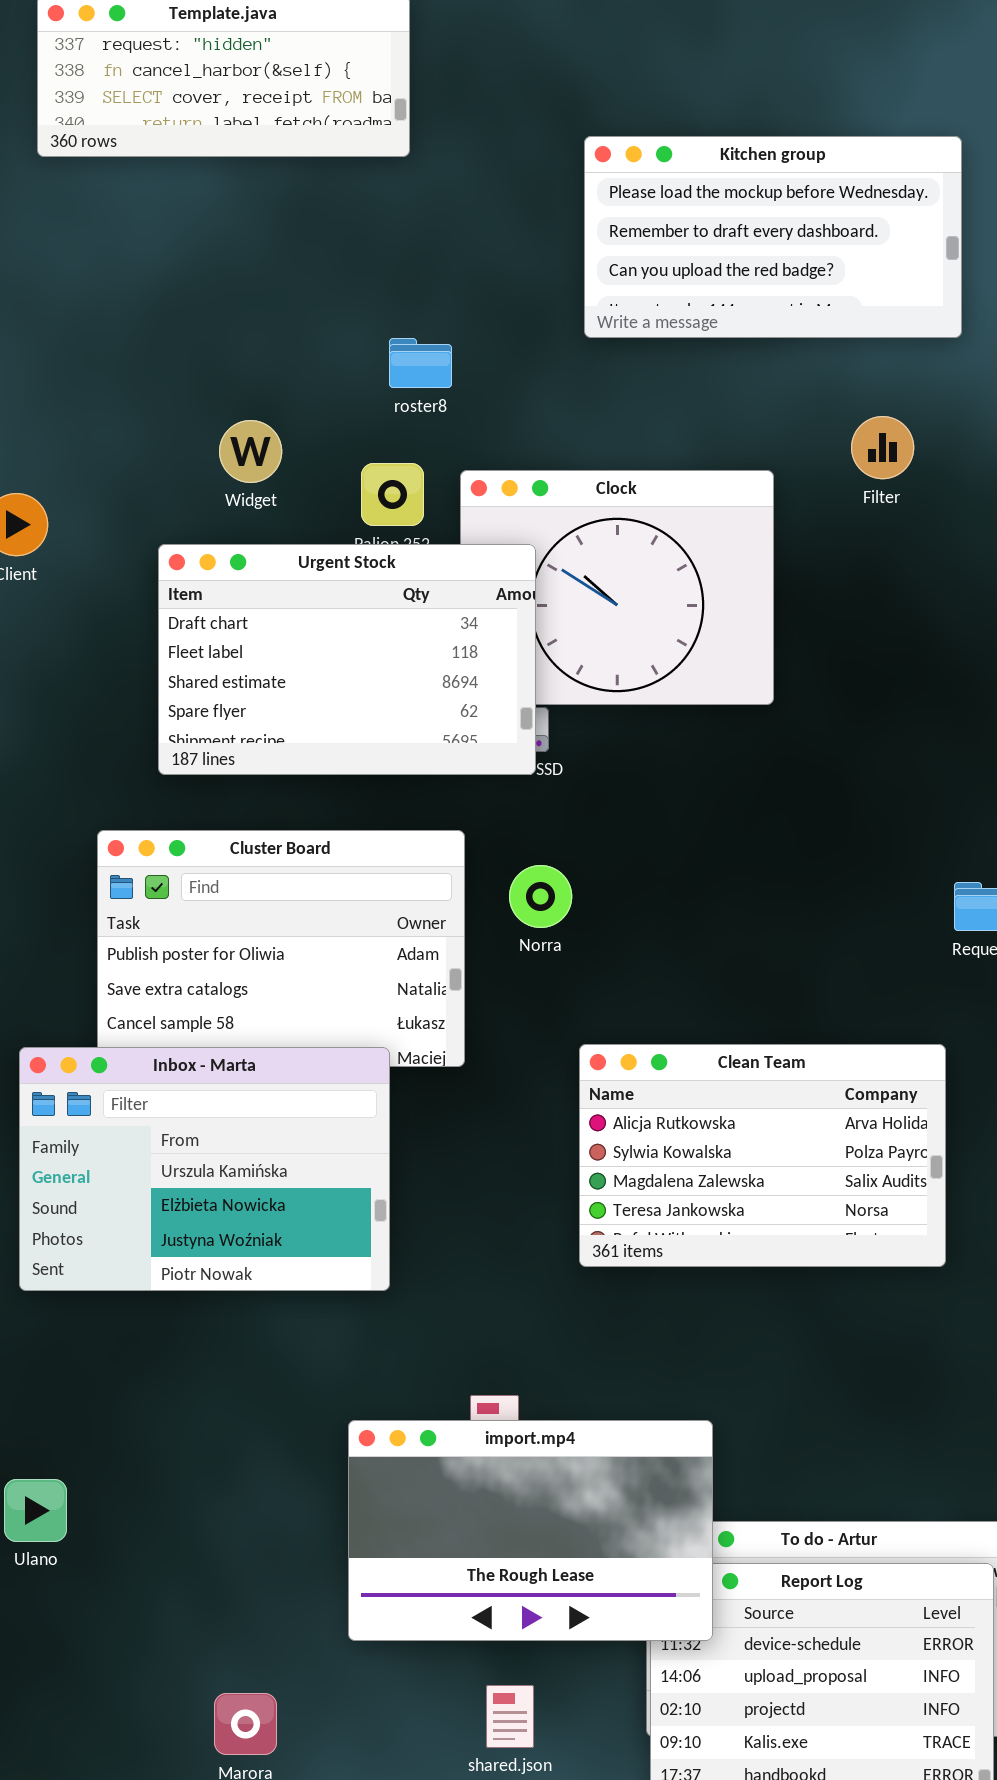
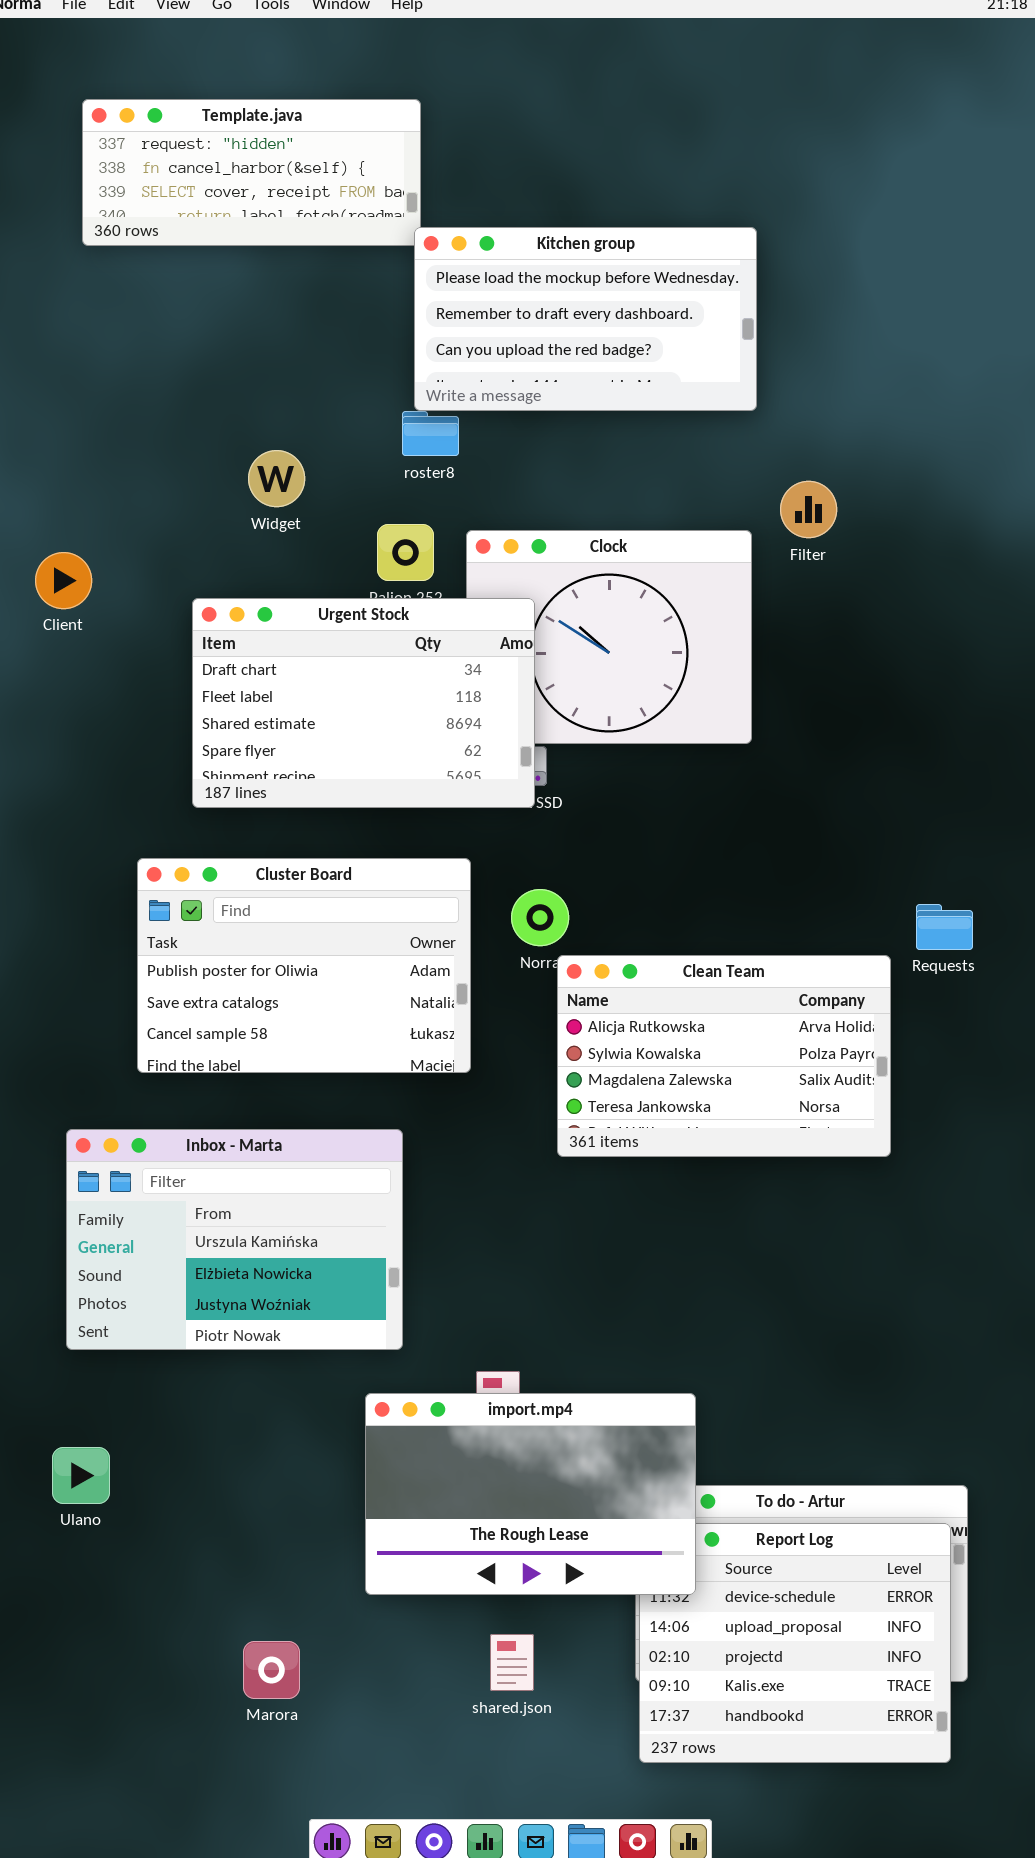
Kitchen group: [584,136,962,338] -> [414,227,757,411], moved
Filter: [851,416,914,479] -> [780,481,837,538], moved
Widget: [219,420,282,483] -> [248,450,305,507], moved
Clean Team: [579,1044,946,1267] -> [557,955,891,1157], moved
Inbox - Marta: [19,1047,390,1291] -> [66,1129,403,1350], moved

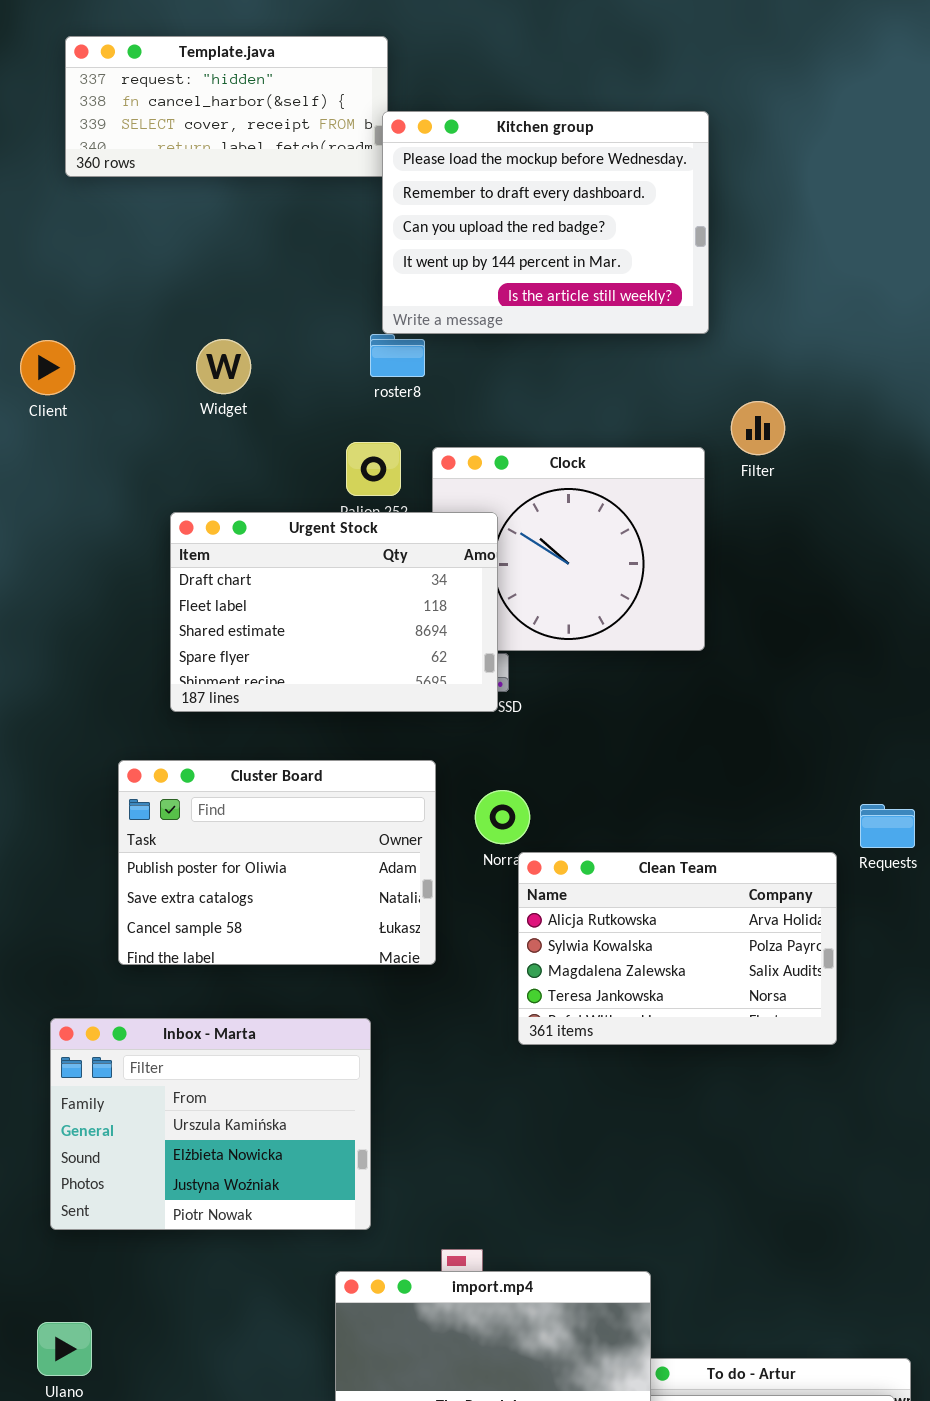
Kitchen group: [414,227,757,411] -> [382,111,709,334], resized
Widget: [248,450,305,507] -> [196,339,251,394], moved
Client: [35,552,92,609] -> [20,340,75,395], moved

